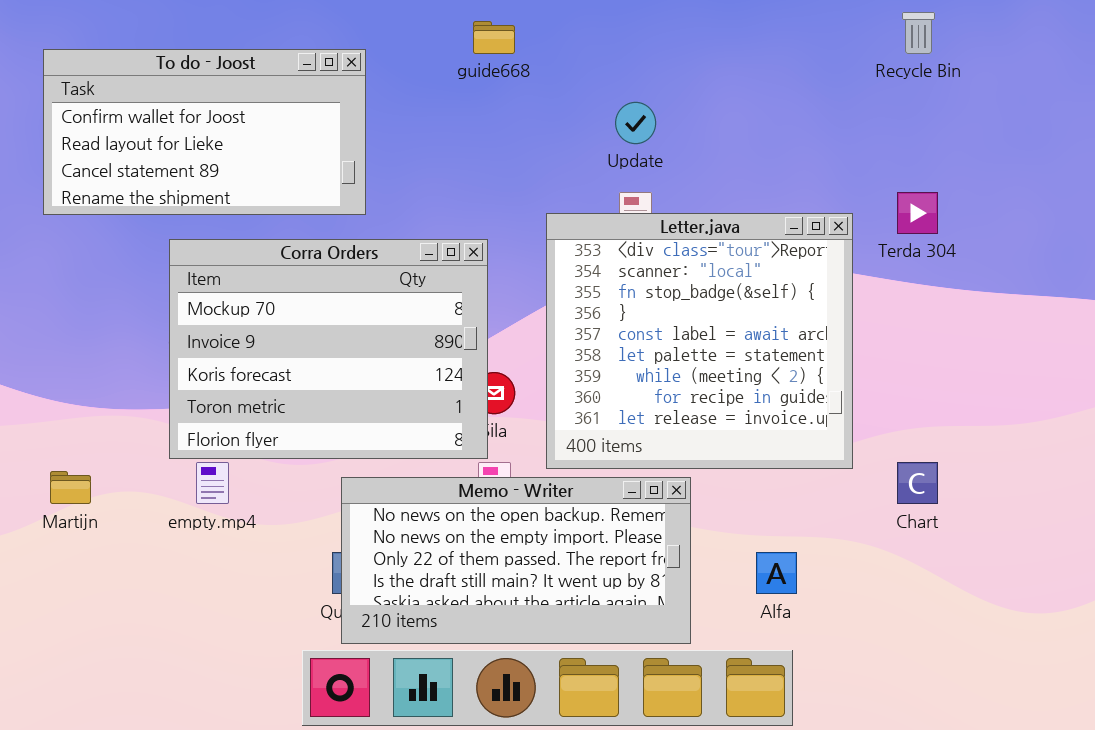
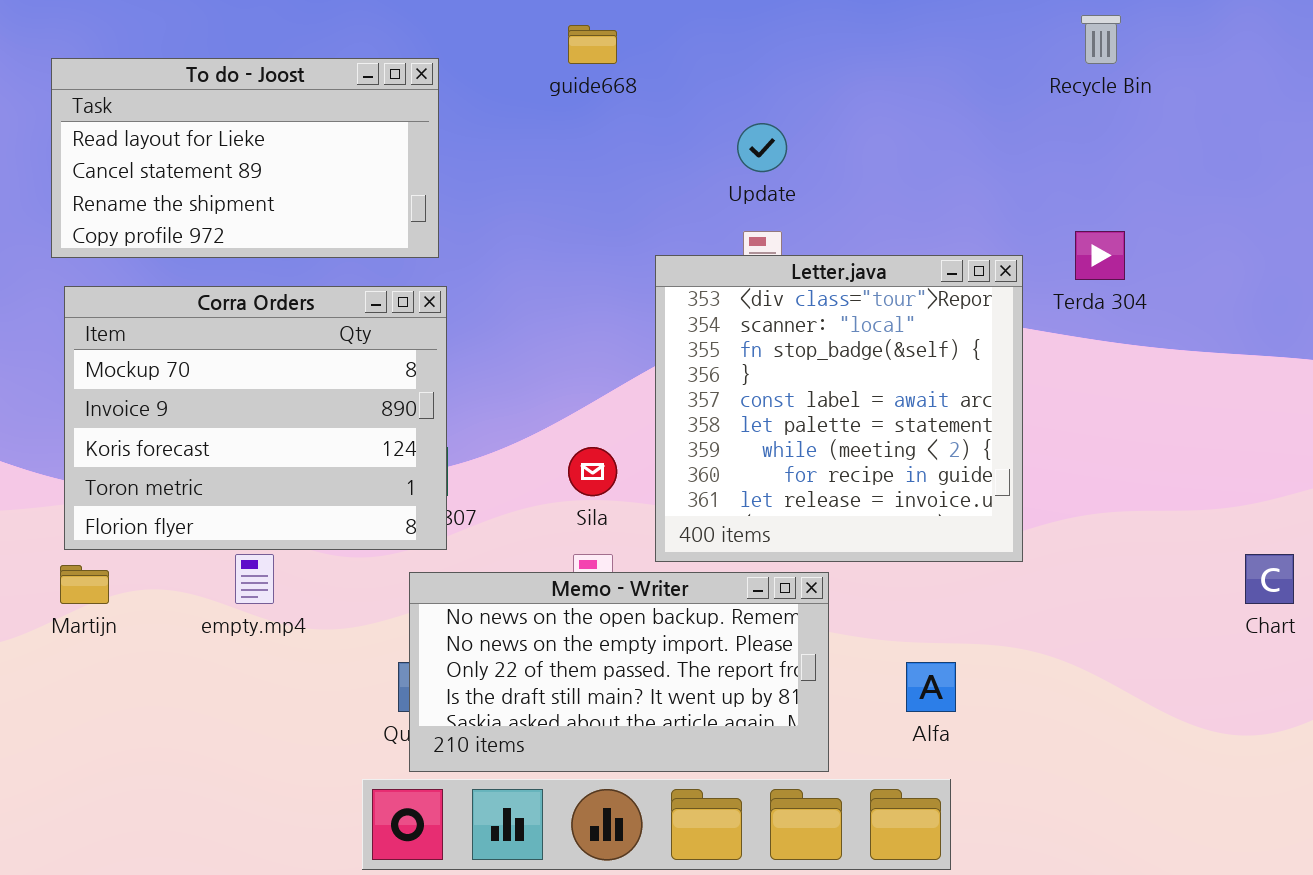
To do - Joost: [43,49,366,215] -> [51,58,439,258], scrolled down 1 row
Corra Orders: [169,239,488,459] -> [64,286,447,550], moved
Chart: [897,462,938,504] -> [1245,554,1294,604], moved

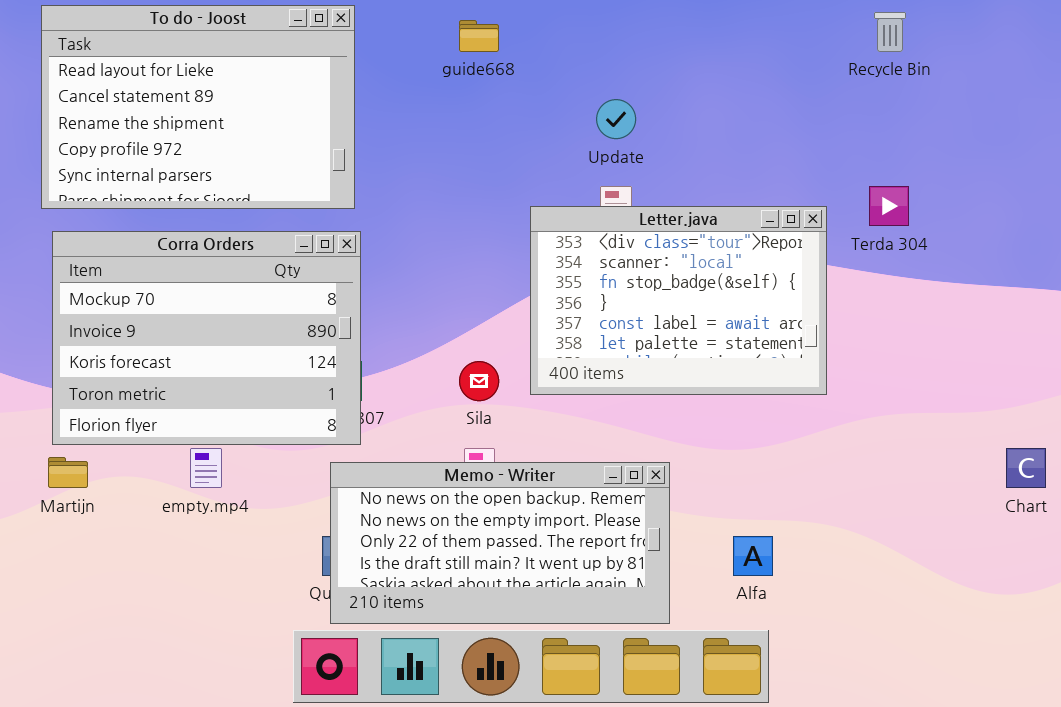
To do - Joost: [51,58,439,258] -> [41,5,355,209], resized
Letter.java: [655,255,1023,562] -> [530,206,827,395], resized

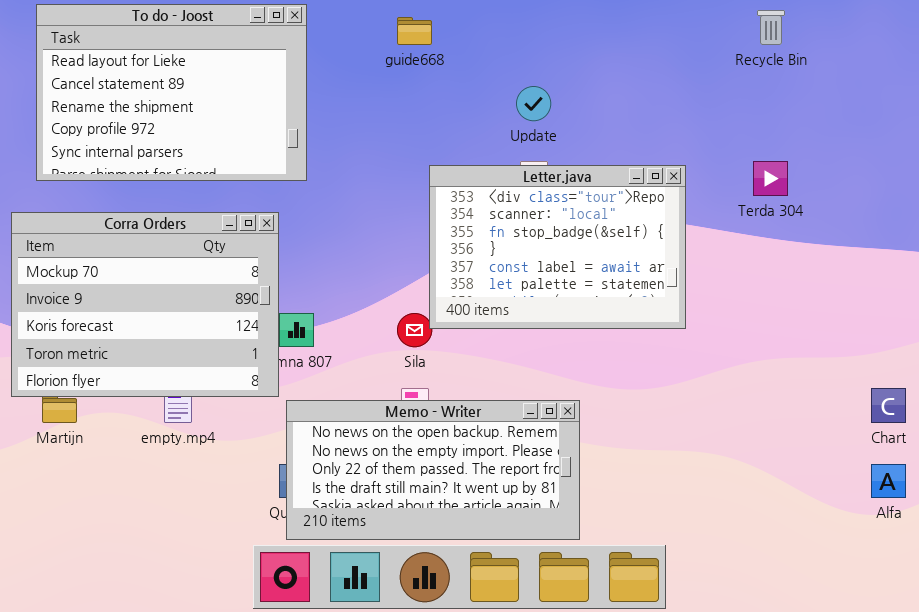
Letter.java: [530,206,827,395] -> [429,165,686,329], moved
Corra Orders: [52,231,361,445] -> [11,212,279,397], moved
Alfa: [733,536,773,576] -> [871,464,906,498], moved

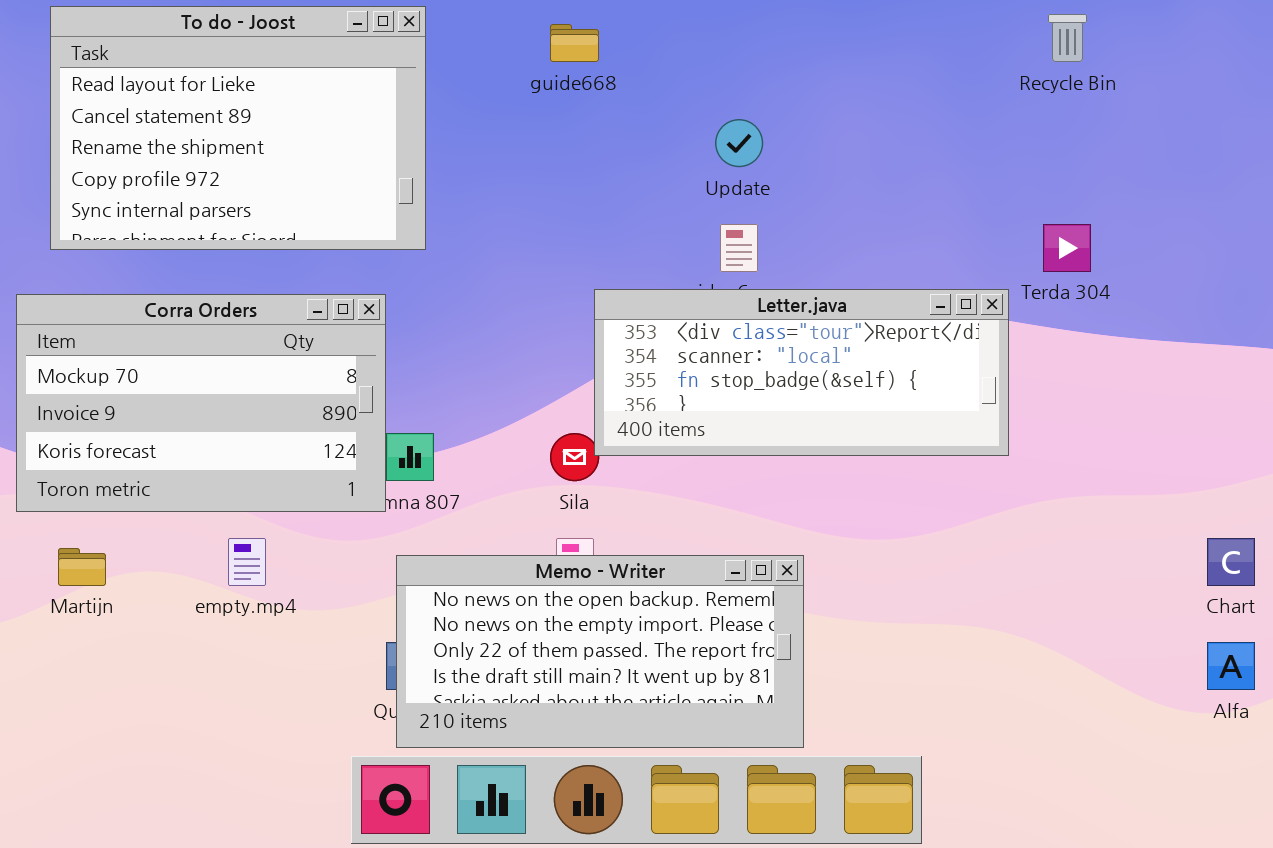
Letter.java: [429,165,686,329] -> [594,289,1009,456], resized
Corra Orders: [11,212,279,397] -> [16,294,386,512], resized

